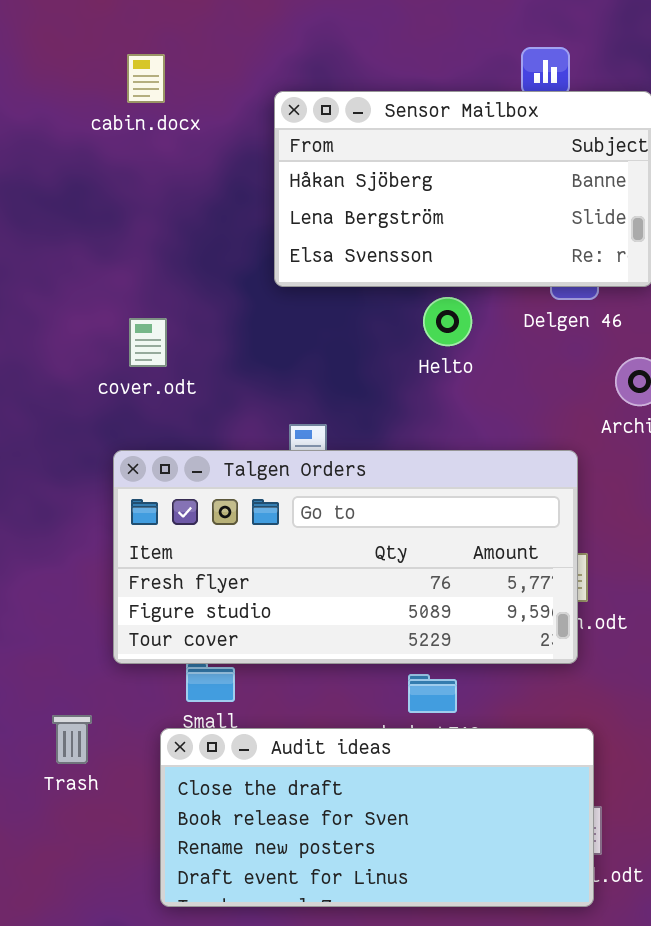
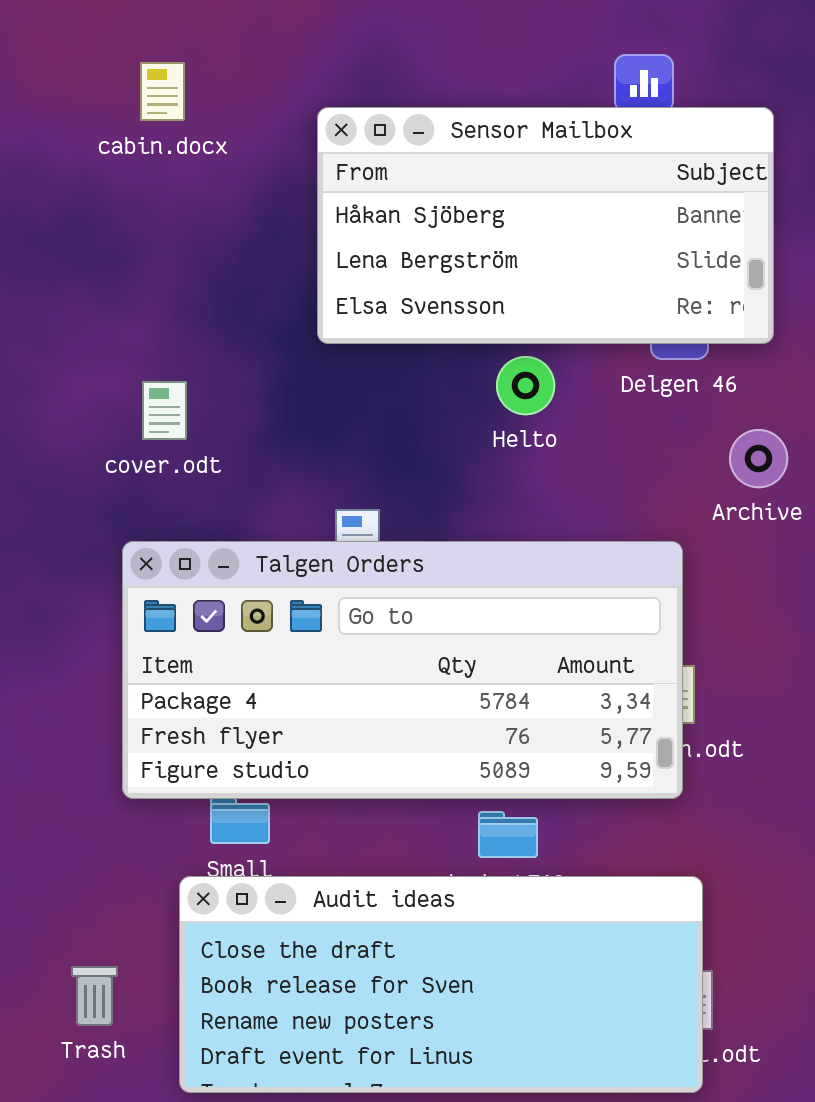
Talgen Orders: [113,450,578,664] -> [122,541,683,799], scrolled up 1 row
Trash: [52,715,92,764] -> [71,966,118,1026], moved

